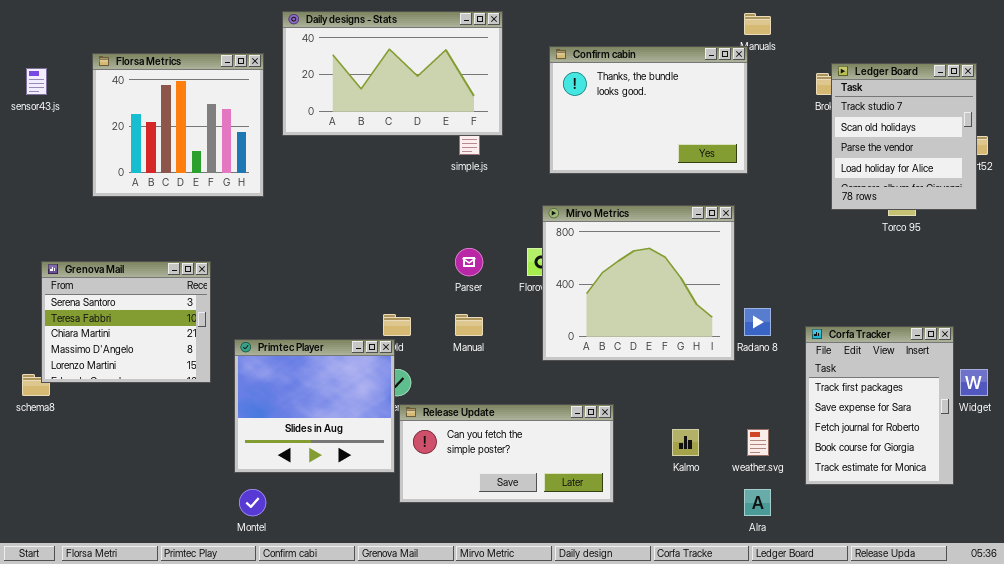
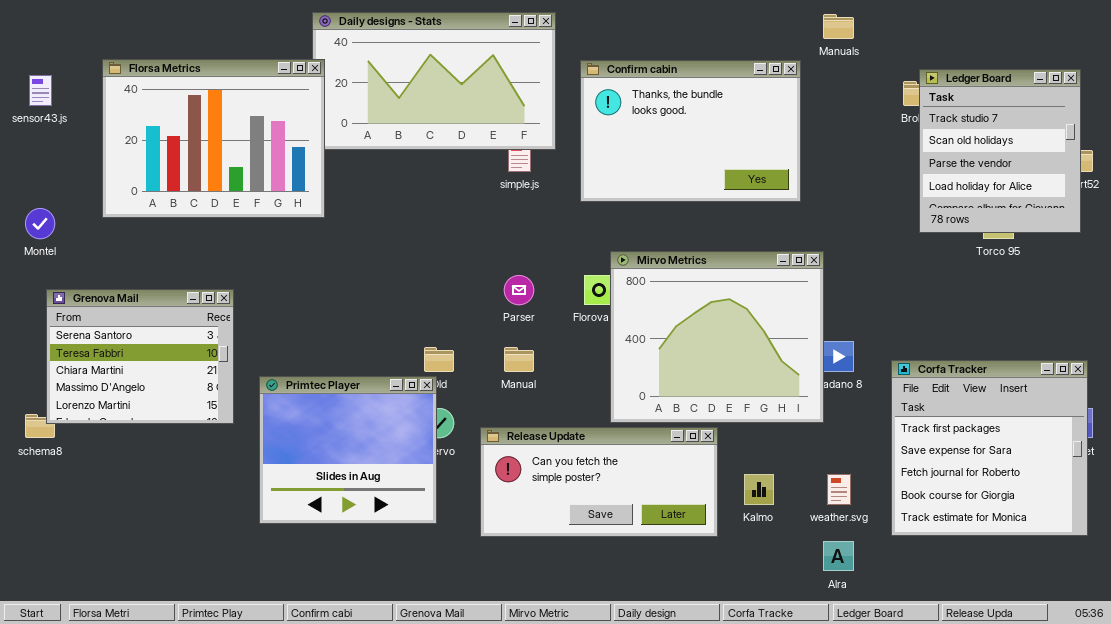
Confirm cabin: [549,46,748,174] -> [580,60,801,202], moved
Florsa Metrics: [92,53,264,197] -> [102,59,325,218], resized
Mirvo Metrics: [542,205,735,361] -> [610,251,824,423], moved
Corfa Tracker: [805,326,954,485] -> [891,360,1088,536], resized
Release Update: [399,404,614,503] -> [480,427,718,537], moved
Montel: [239,489,266,516] -> [25,208,55,239], moved

